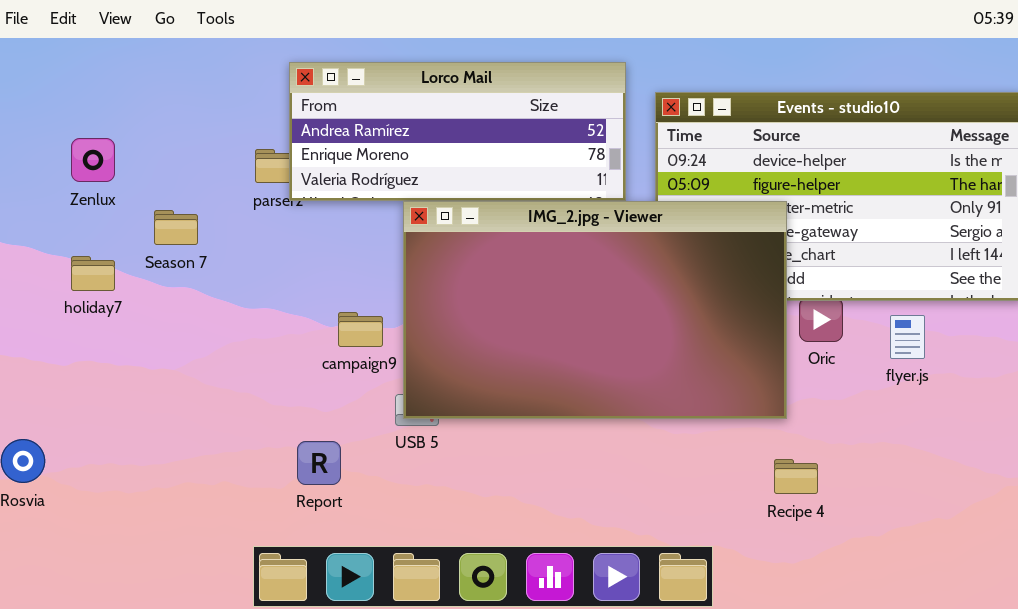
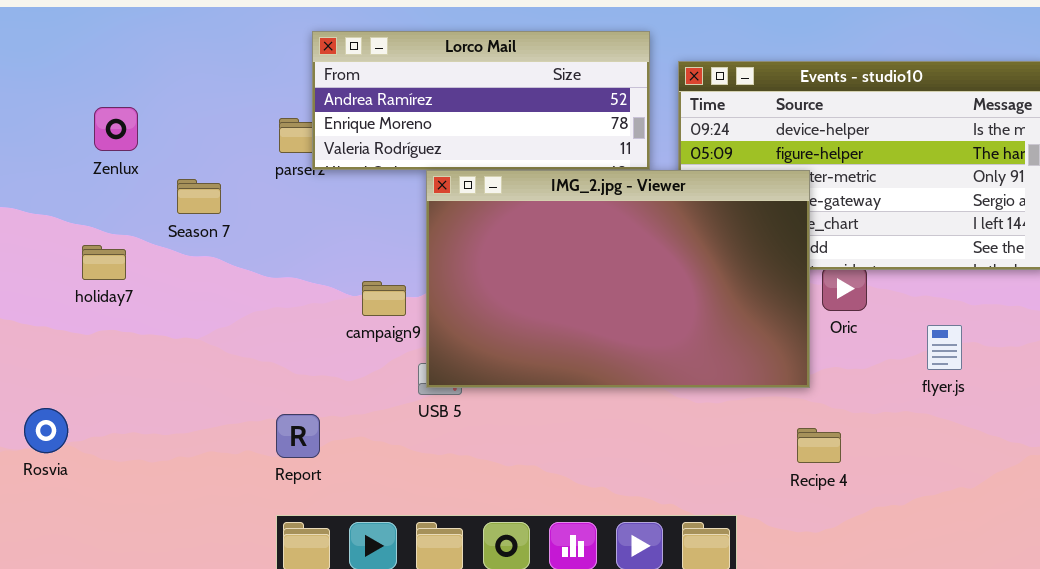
holiday7: [71,256,115,291] -> [82,245,126,280], moved
flyer.js: [890,315,925,359] -> [927,325,962,370], moved
Report: [297,441,341,485] -> [276,414,320,458], moved

